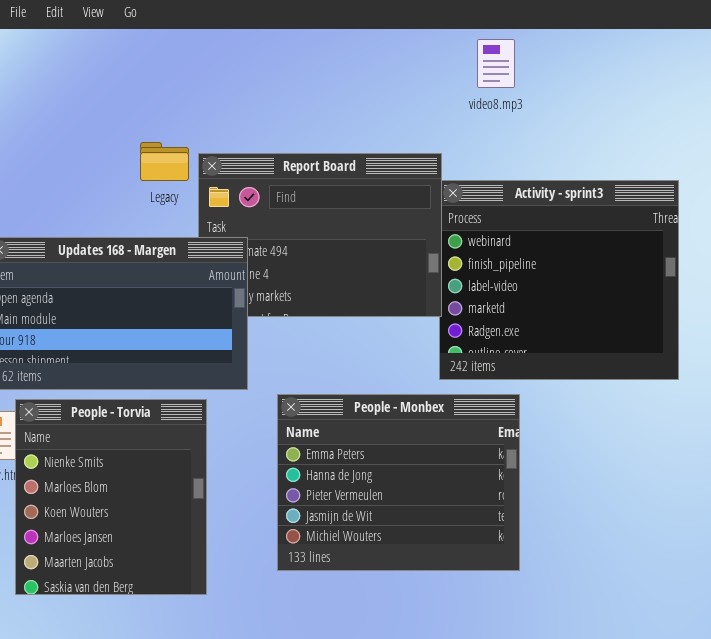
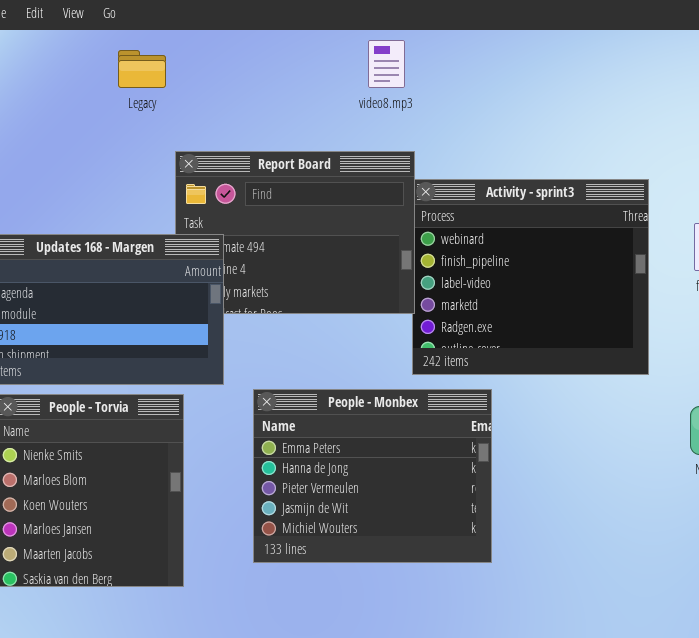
video8.mp3: [477,39,515,88] -> [368,40,405,88], moved
Legacy: [140,142,189,181] -> [118,50,166,88], moved

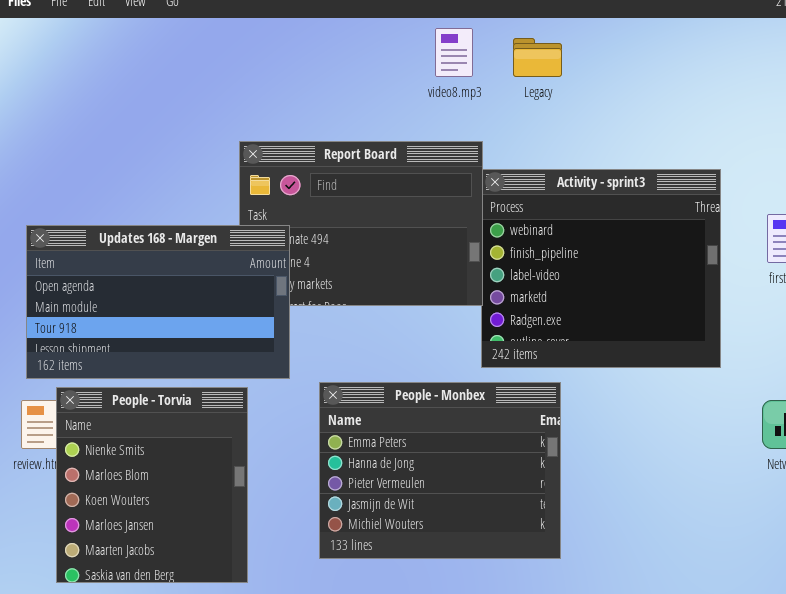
Legacy: [118,50,166,88] -> [513,38,562,77], moved

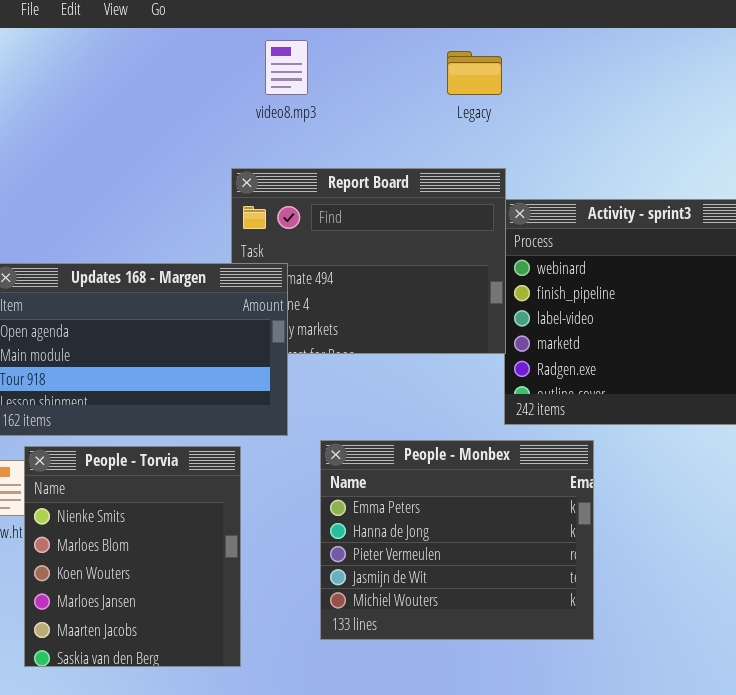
video8.mp3: [435,28,473,77] -> [265,40,308,95], moved
Legacy: [513,38,562,77] -> [447,51,502,95], moved

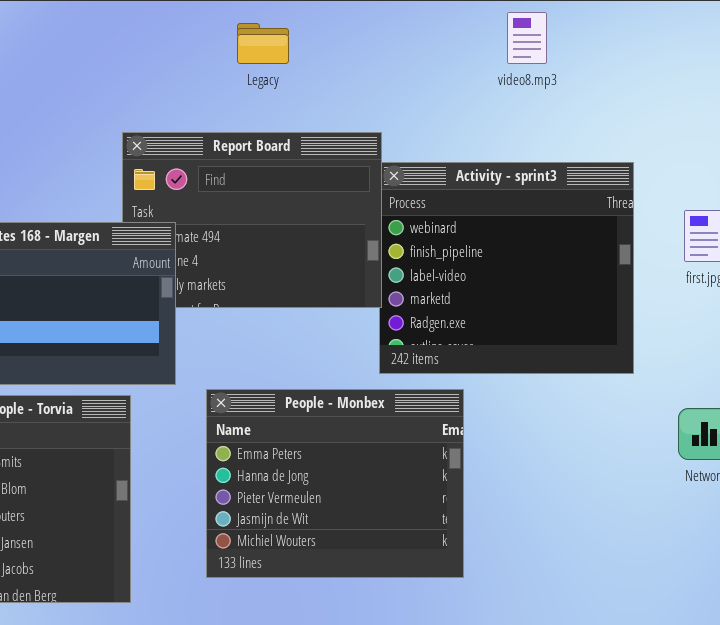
video8.mp3: [265,40,308,95] -> [507,12,547,64], moved
Legacy: [447,51,502,95] -> [237,23,289,64], moved

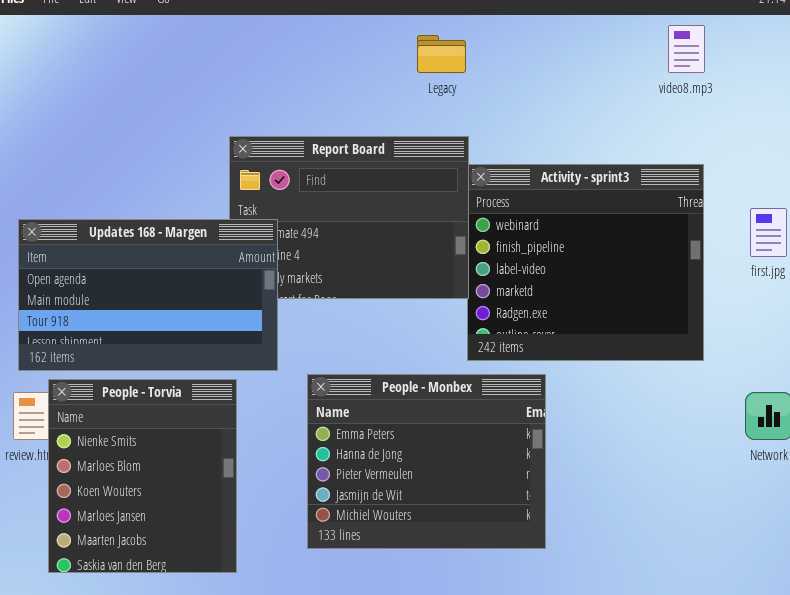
video8.mp3: [507,12,547,64] -> [668,25,705,73], moved
Legacy: [237,23,289,64] -> [417,35,466,73], moved

